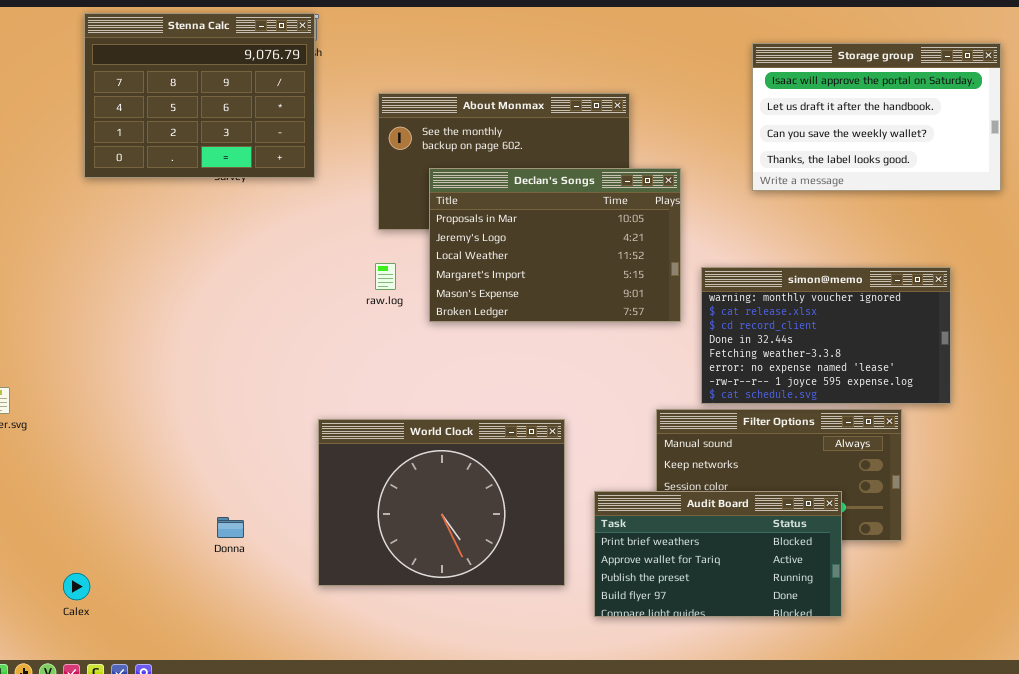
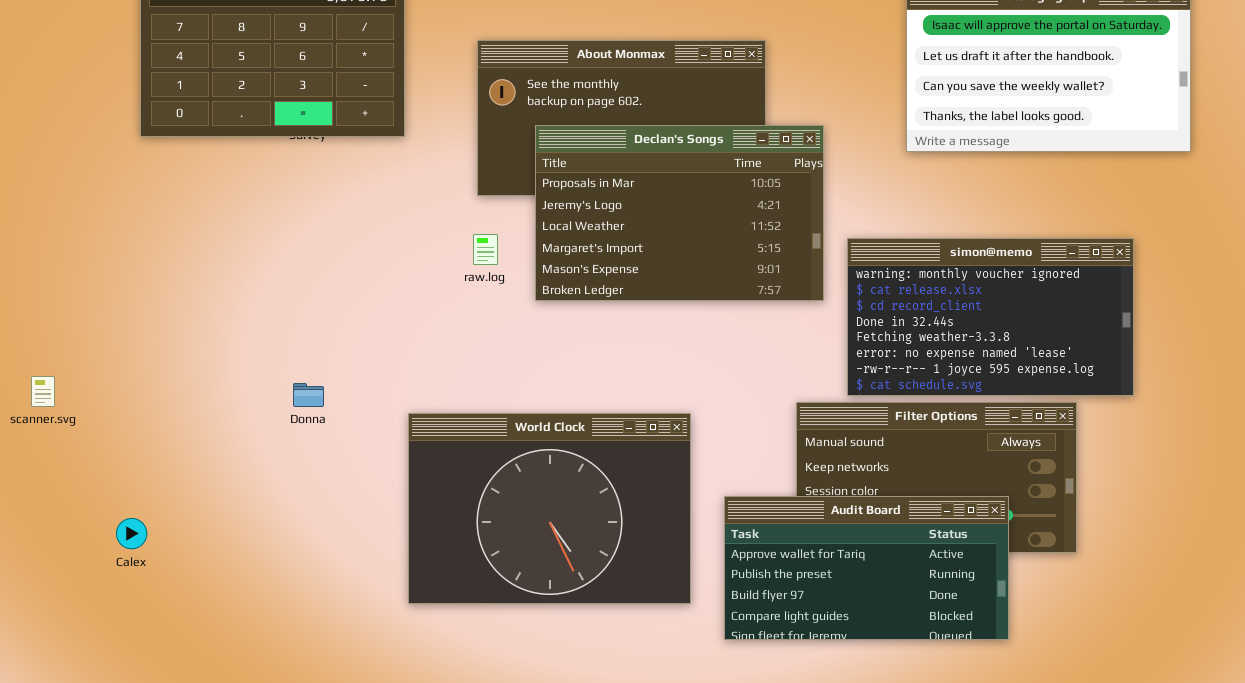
Audit Board: [594,491,842,617] -> [724,496,1009,640], scrolled down 1 row
Donna: [217,517,244,538] -> [293,383,324,407], moved
Calex: [63,573,90,600] -> [116,518,147,549], moved

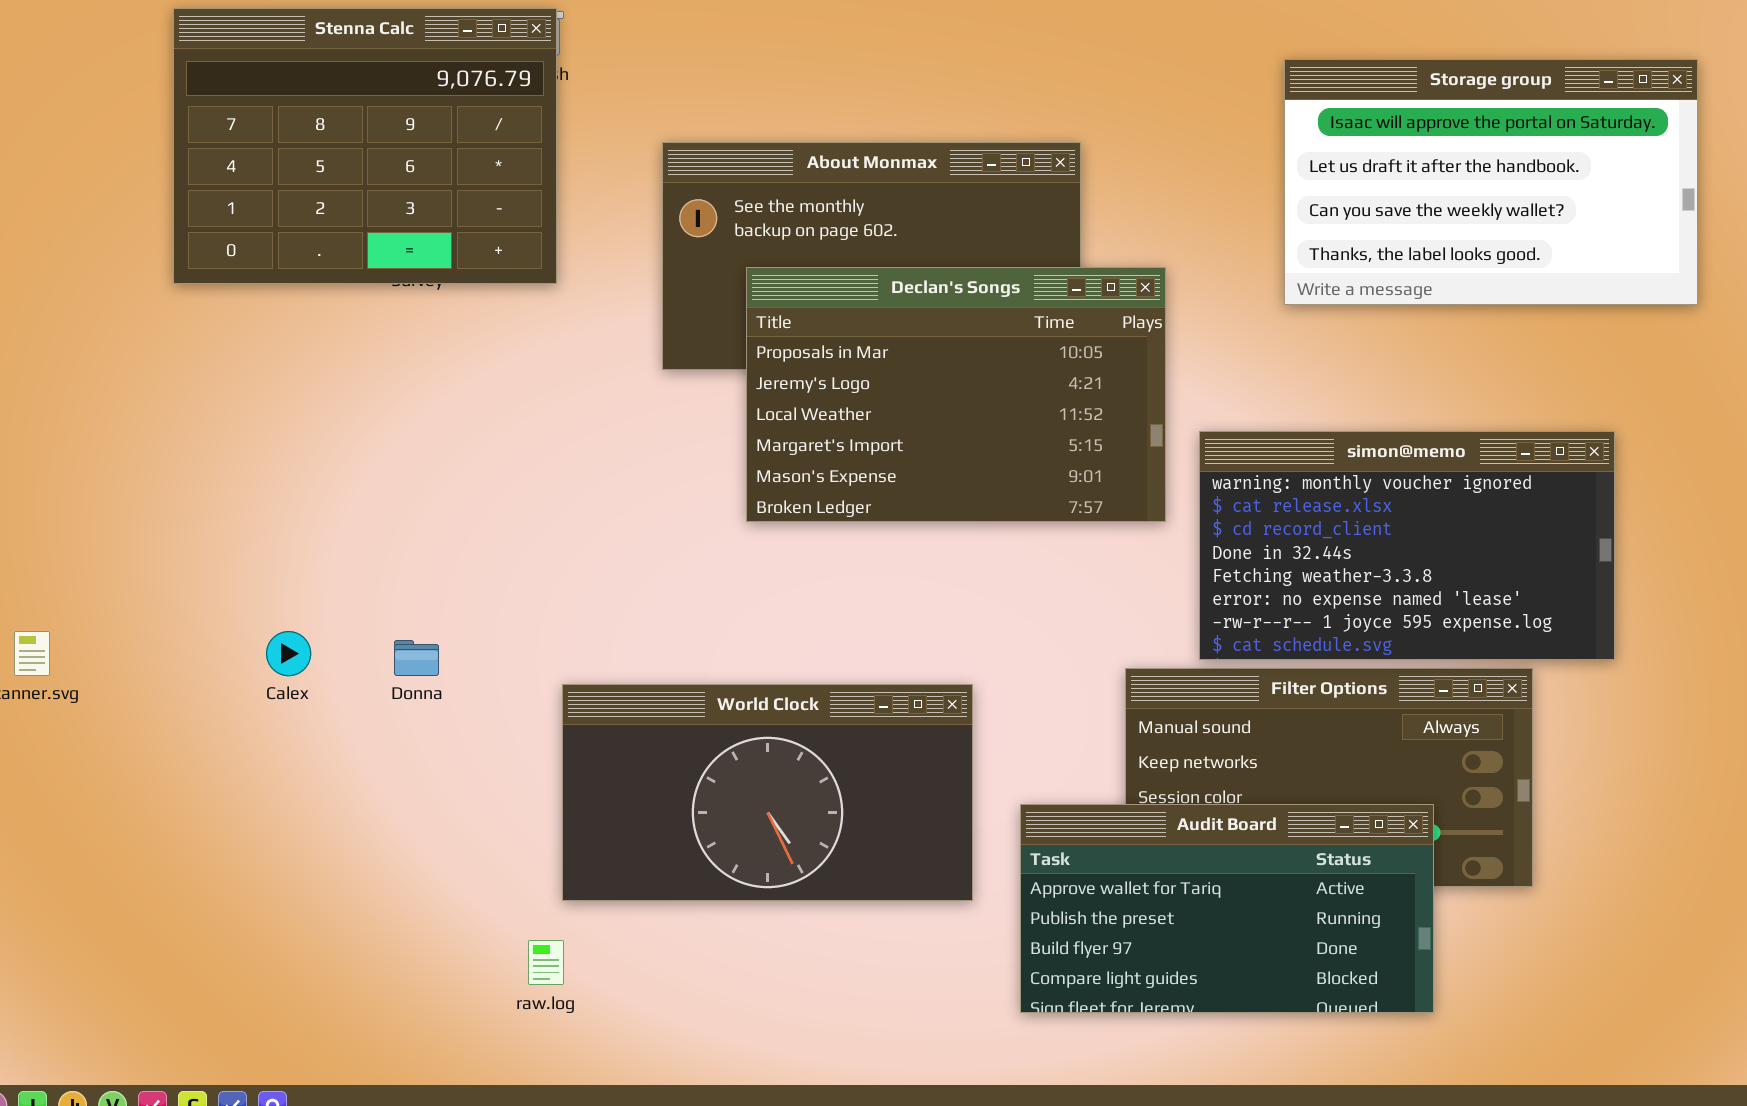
raw.log: [473,234,498,265] -> [528,940,564,985], moved
World Clock: [408,413,691,604] -> [562,684,973,901], resized
Calex: [116,518,147,549] -> [266,631,311,676], moved

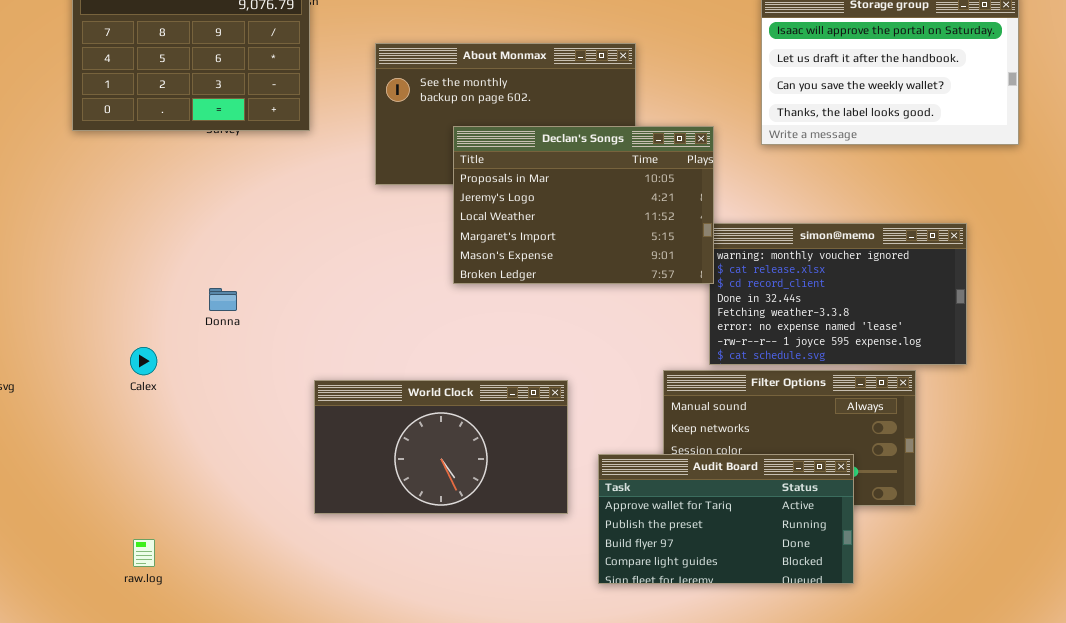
Declan's Songs: [746,267,1166,522] -> [453,126,714,284], moved
Donna: [394,640,439,676] -> [209,288,237,311], moved
raw.log: [528,940,564,985] -> [133,539,155,567], moved

